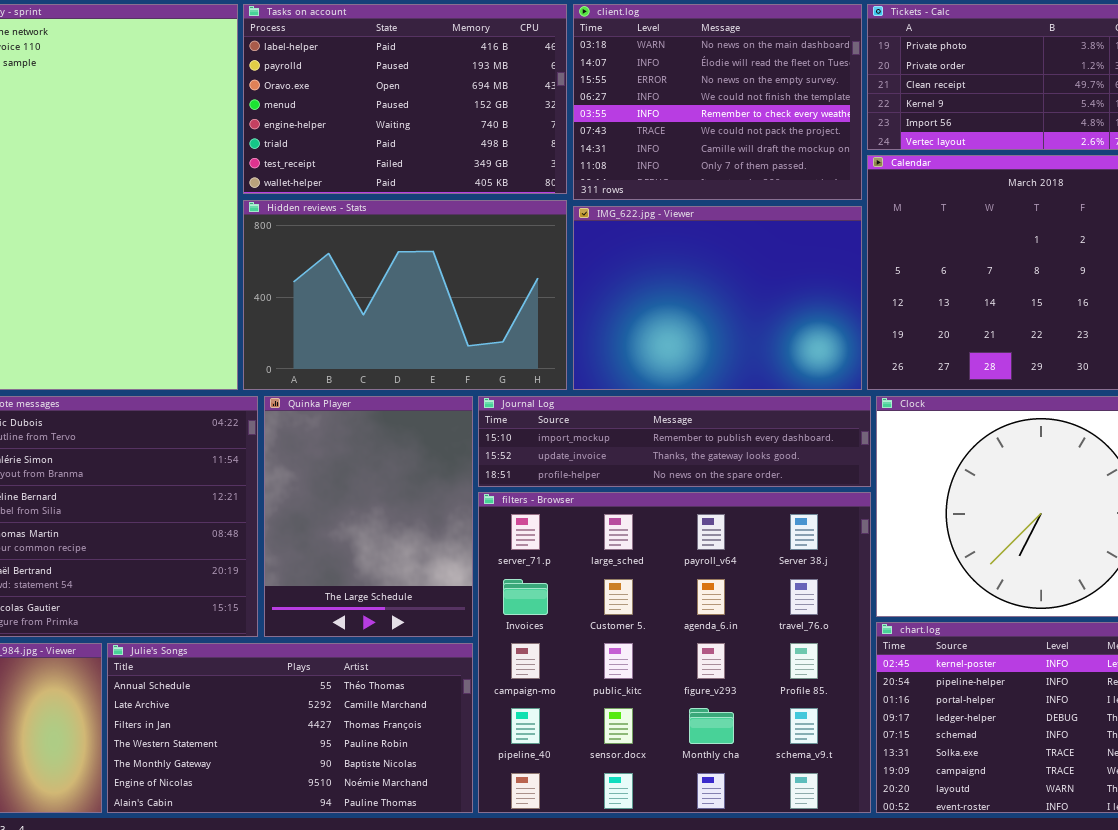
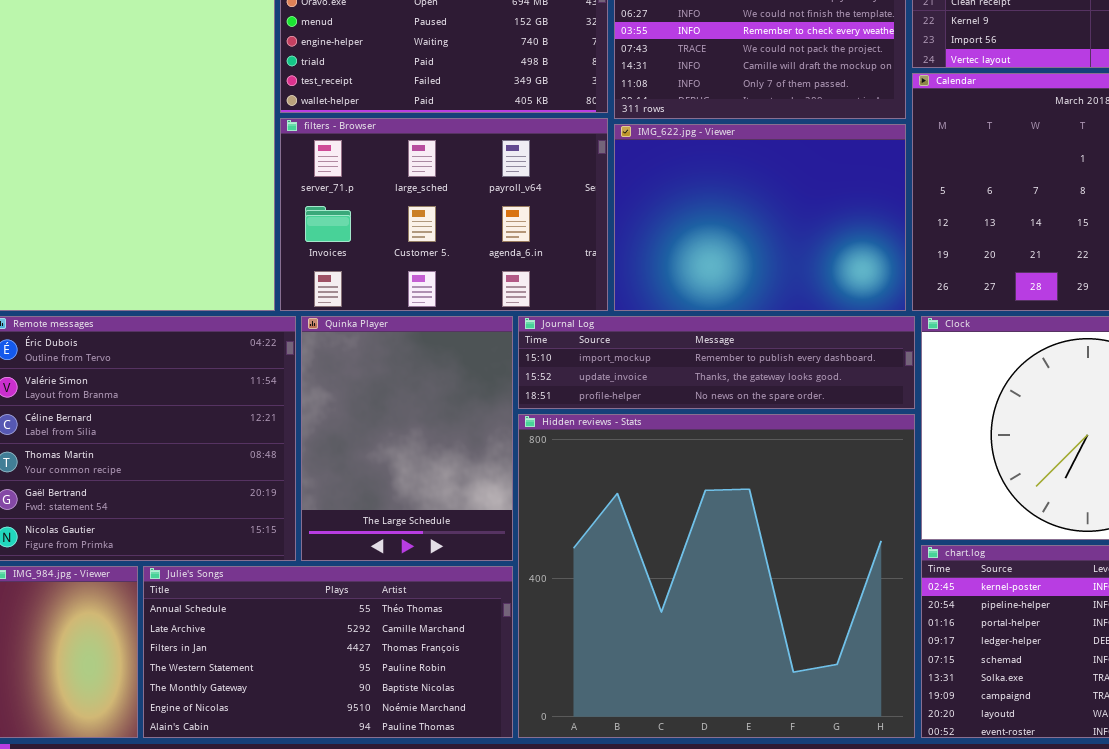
Hidden reviews - Stats: [243,200,567,390] -> [518,414,915,738], moved, resized
filters - Browser: [478,492,871,813] -> [280,118,608,311], moved, resized

